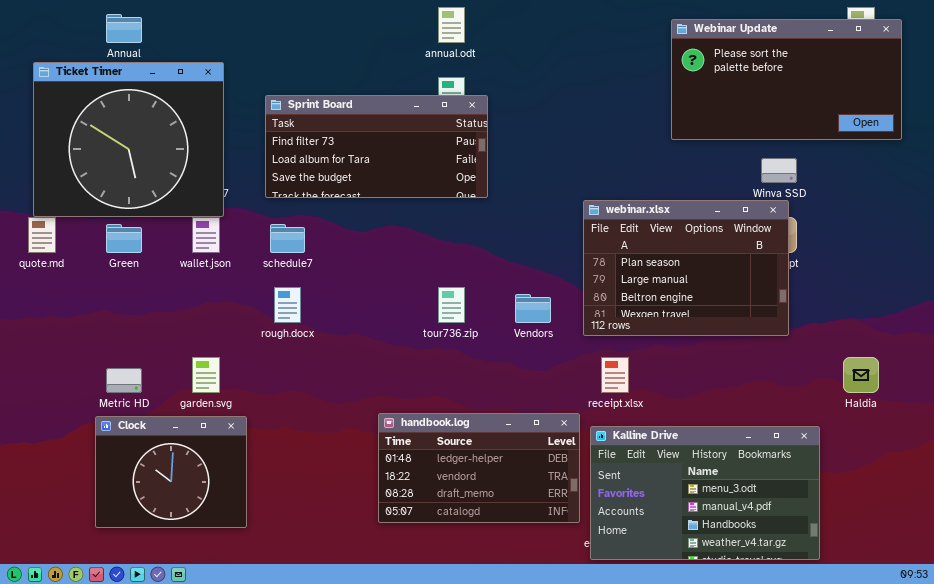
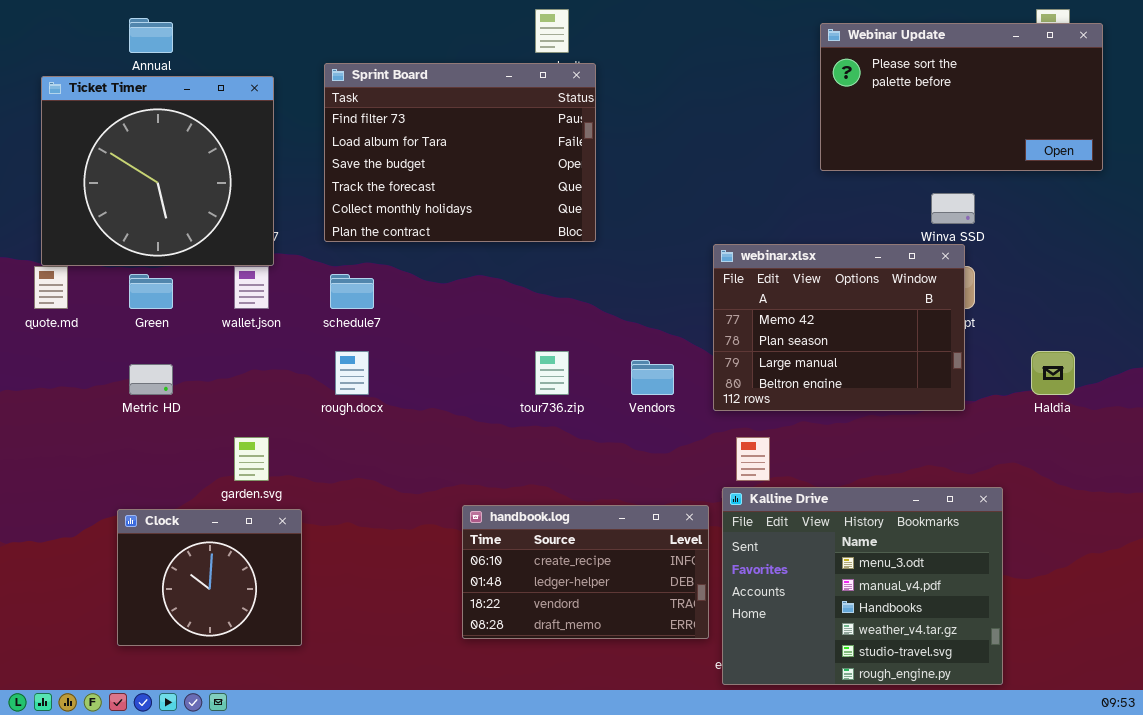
Sprint Board: [265,95,488,198] -> [324,63,596,242], resized
webinar.xlsx: [583,200,789,336] -> [713,244,965,411], scrolled up 1 row
Haldia: [843,357,879,393] -> [1031,351,1075,395], moved
Metric HD: [106,368,142,393] -> [129,364,173,395], moved
handbook.log: [378,413,580,523] -> [462,505,709,639], scrolled up 1 row
Kalline Drive: [590,426,820,560] -> [722,487,1003,685], resized

